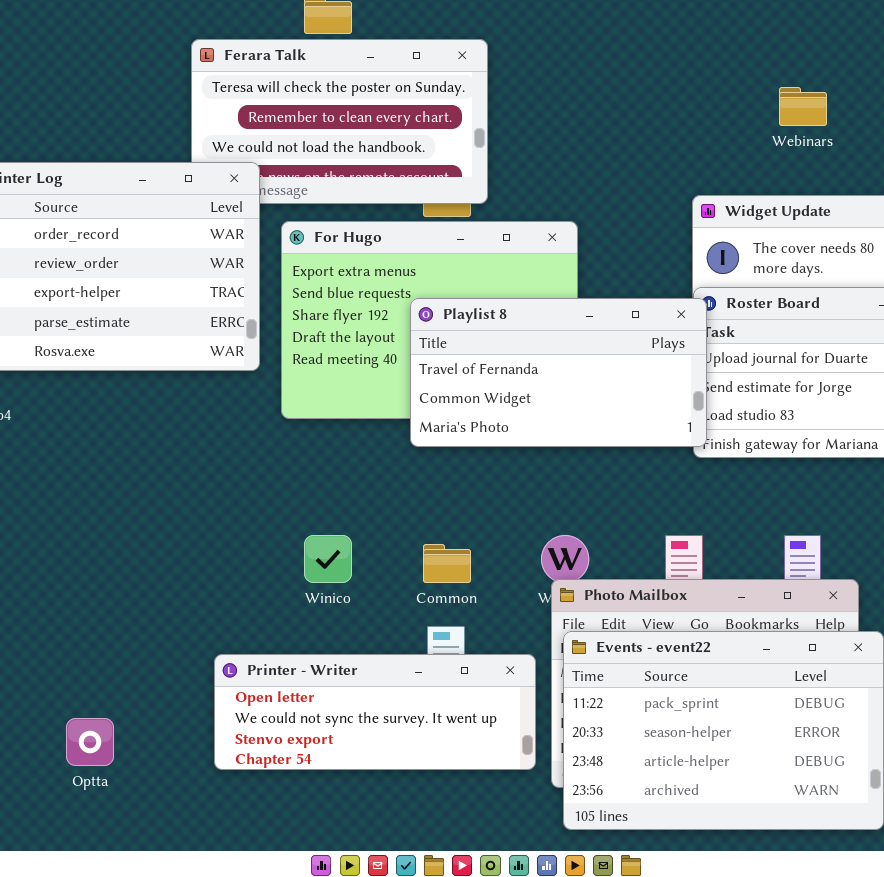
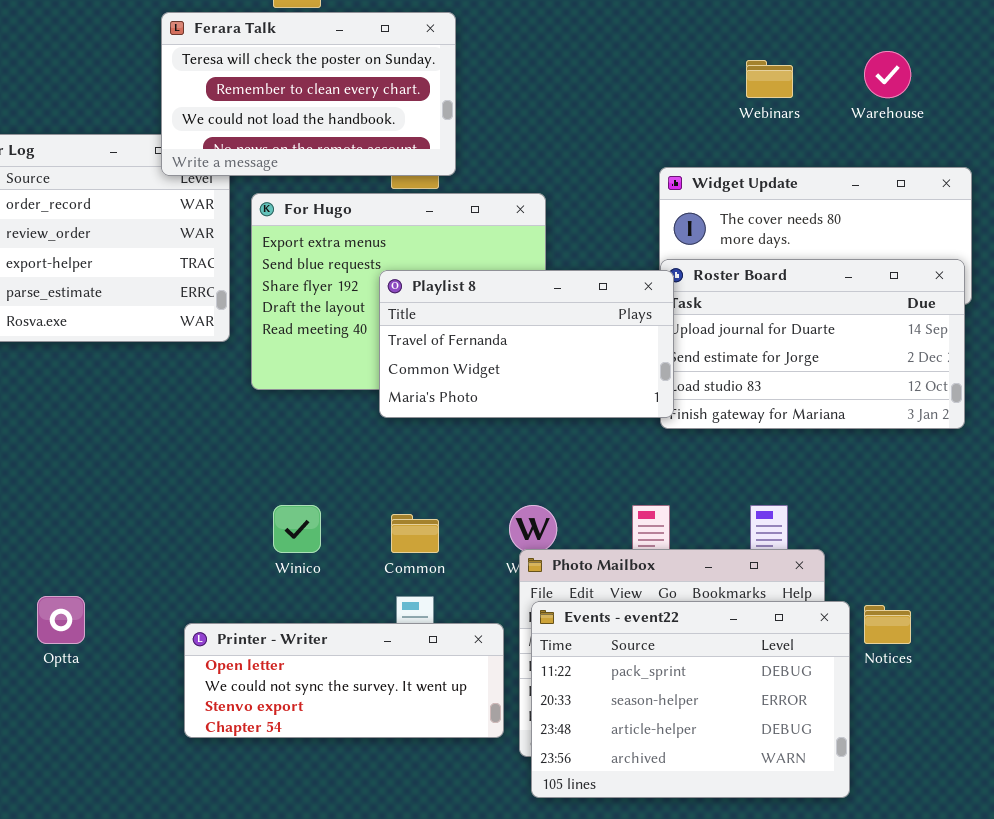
Ferara Talk: [191,39,488,204] -> [161,12,456,176], raised
Optta: [66,718,114,766] -> [37,596,85,644], moved

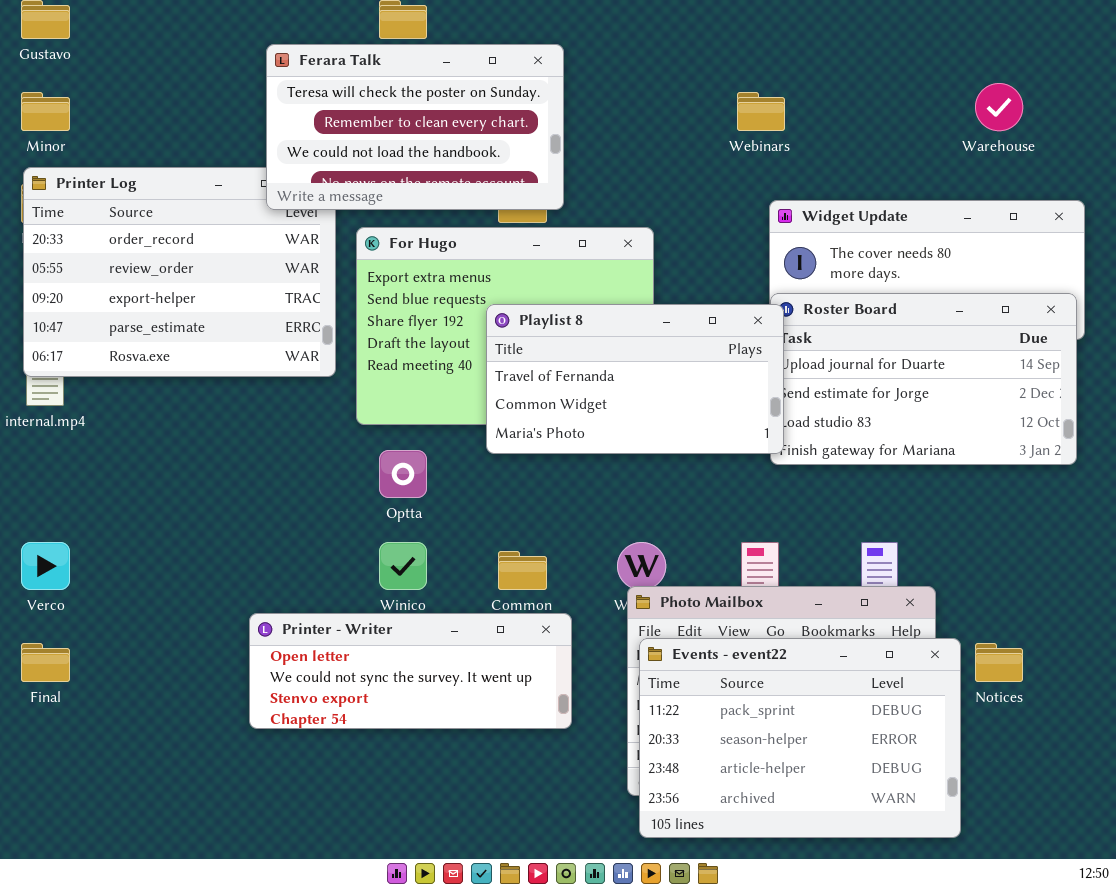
Webinars: [746,60,793,98] -> [737,92,785,131], moved
Optta: [37,596,85,644] -> [379,450,427,498], moved
Printer - Writer: [184,623,504,738] -> [249,613,572,729], moved

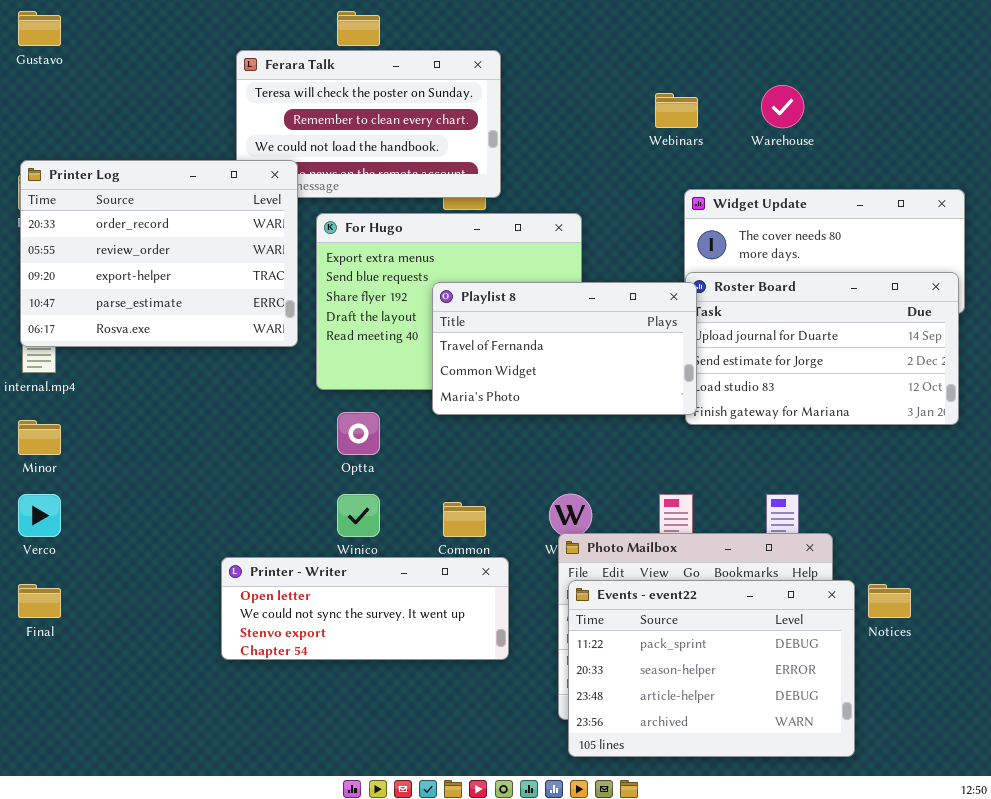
Warehouse: [975,83,1023,131] -> [761,85,804,128], moved
Minor: [21,92,70,131] -> [18,420,61,455], moved
Printer Log: [23,167,336,377] -> [20,160,298,347], raised

